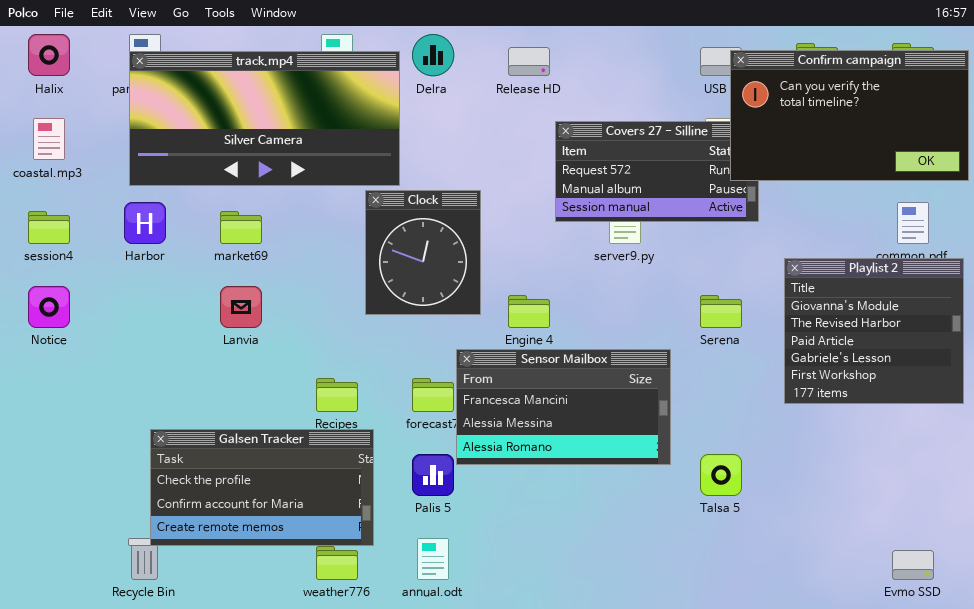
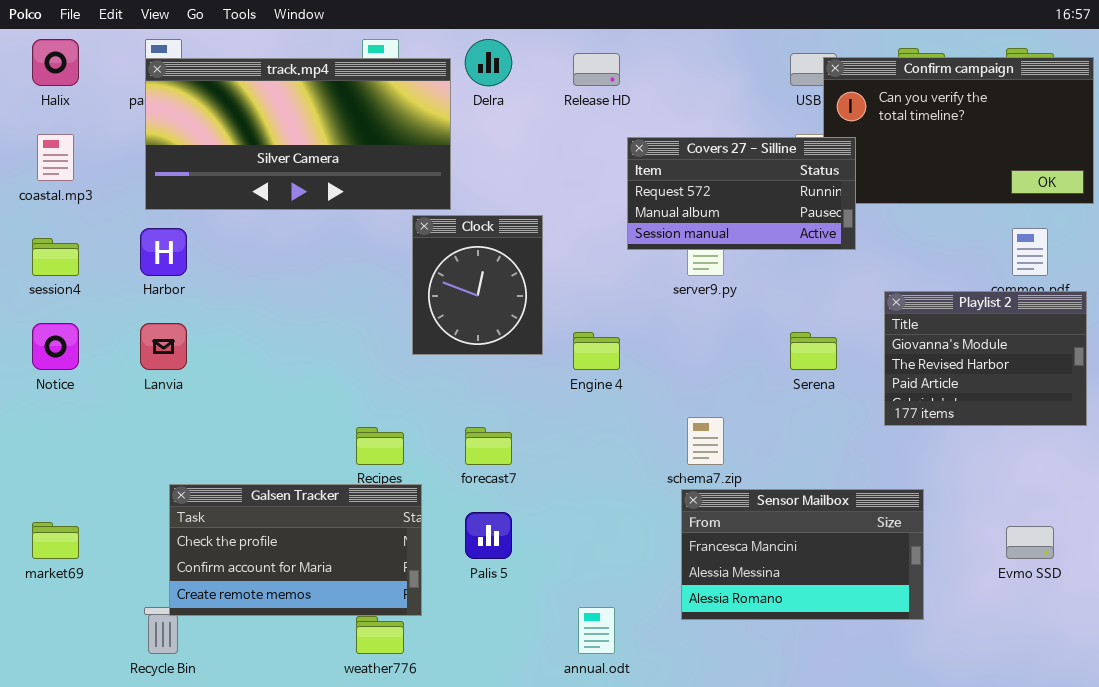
Covers 27 - Silline: [555,121,759,222] -> [627,137,856,250], raised
market69: [220,211,262,244] -> [32,522,79,559], moved
Playlist 2: [784,258,964,404] -> [884,291,1087,426], resized
Lanvia: [220,286,262,328] -> [140,323,187,370], moved
Sensor Mailbox: [456,349,671,465] -> [681,489,924,620], moved
annual.odt: [417,538,449,580] -> [578,607,615,654], moved
Evmo SSD: [892,550,934,580] -> [1006,526,1054,559], moved

